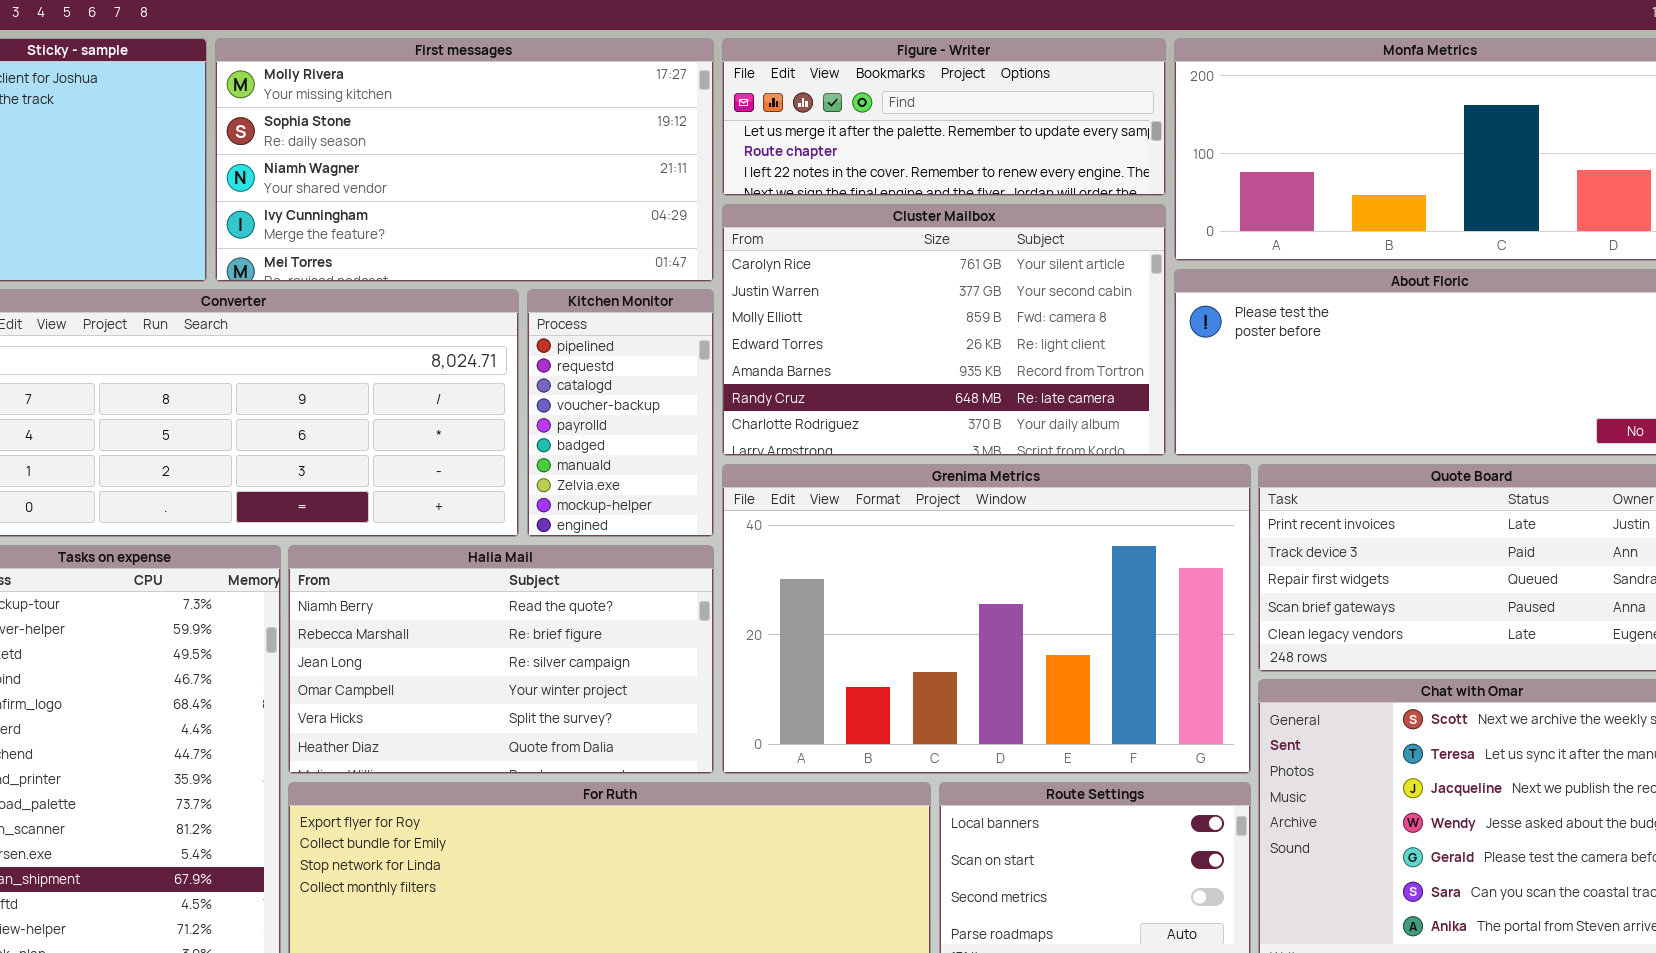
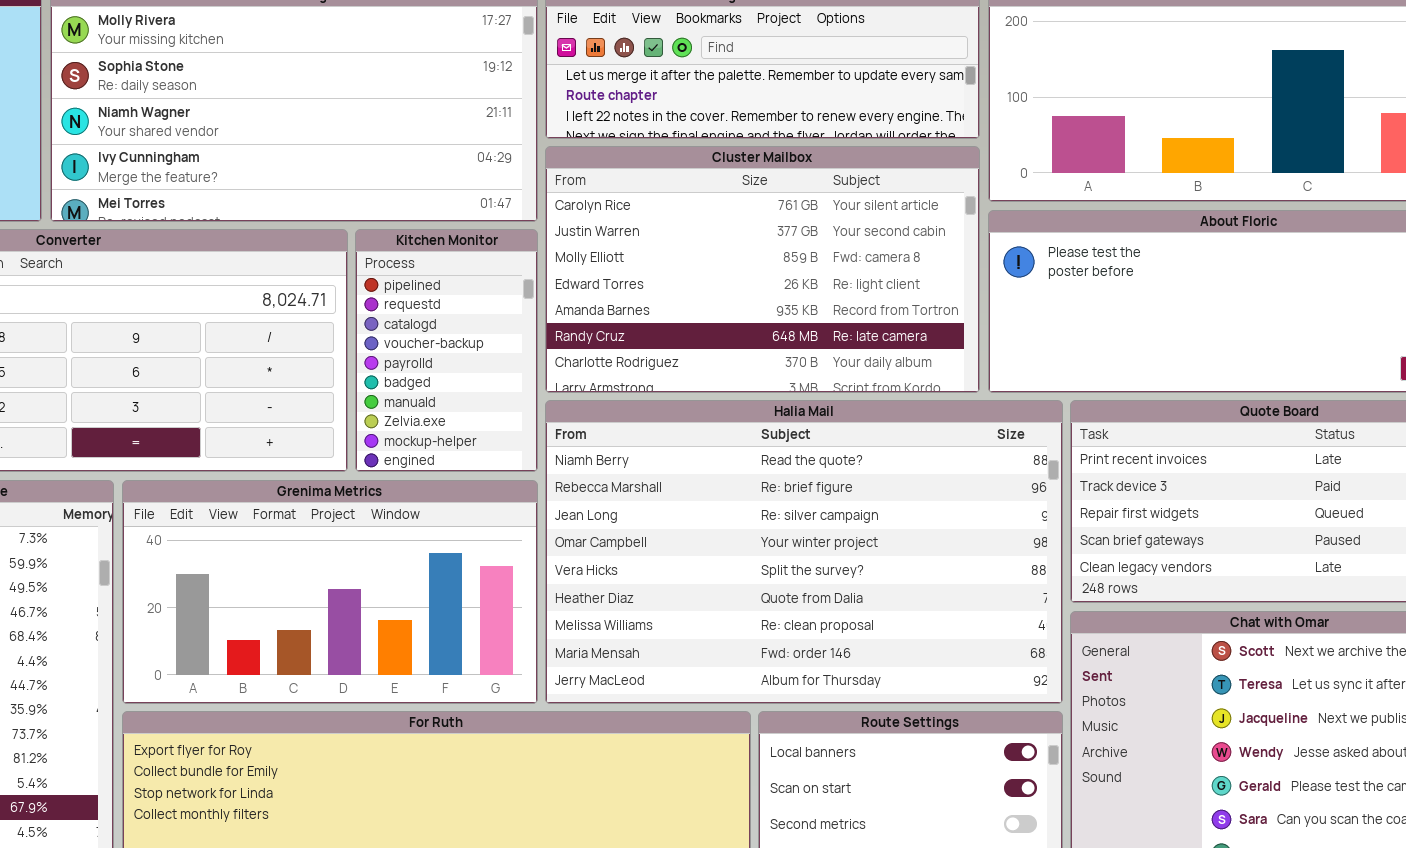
Grenima Metrics: [722,464,1251,774] -> [122,480,538,704], moved, resized
Halia Mail: [288,545,714,774] -> [545,400,1063,704], moved, resized

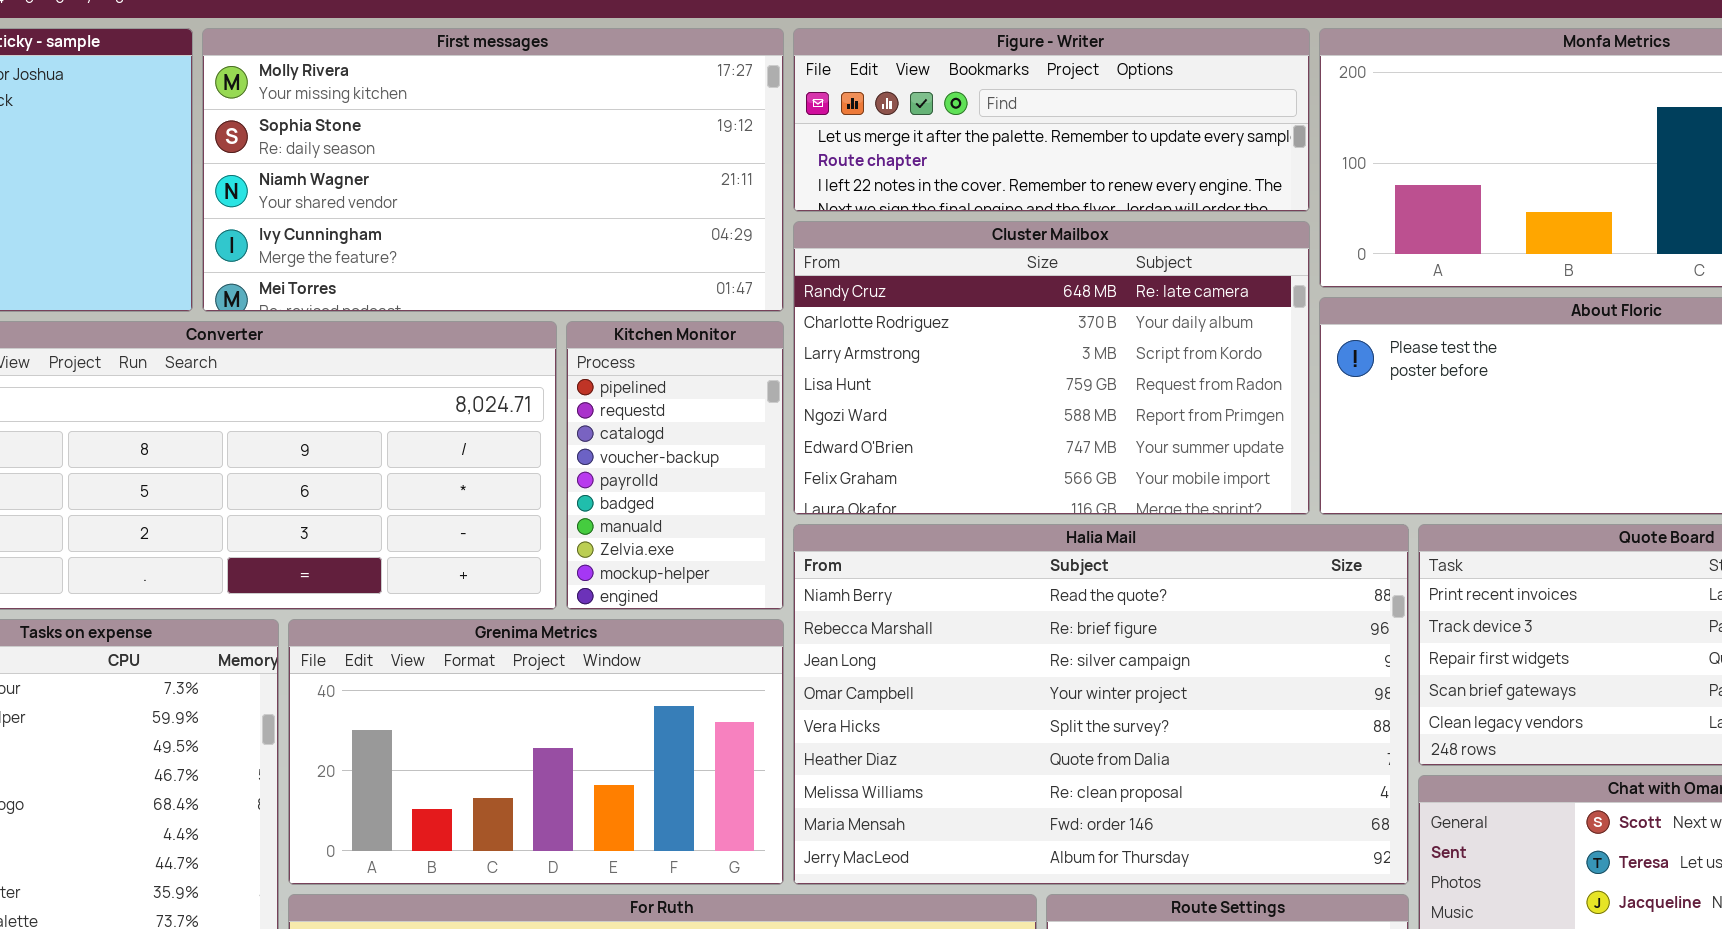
Cluster Mailbox: [545,146,980,393] -> [793,221,1310,515], scrolled down 5 rows

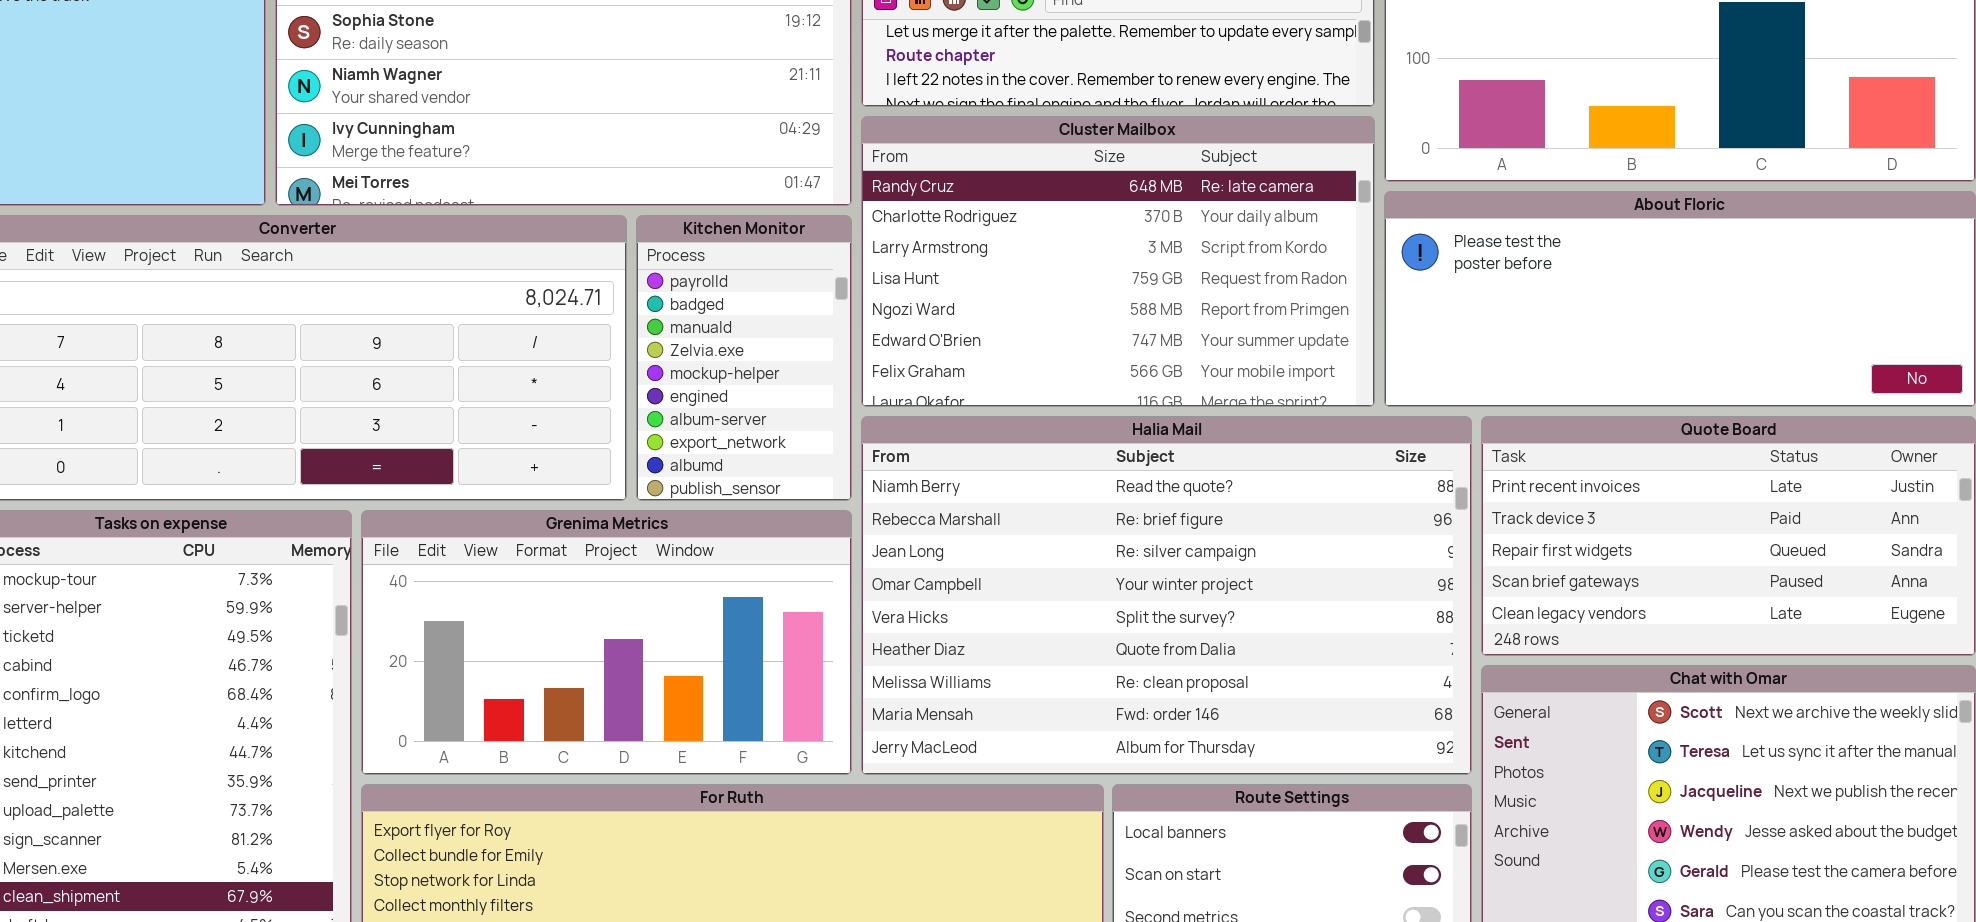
Kitchen Monitor: [566,321,784,610] -> [636,215,852,501], scrolled down 4 rows

